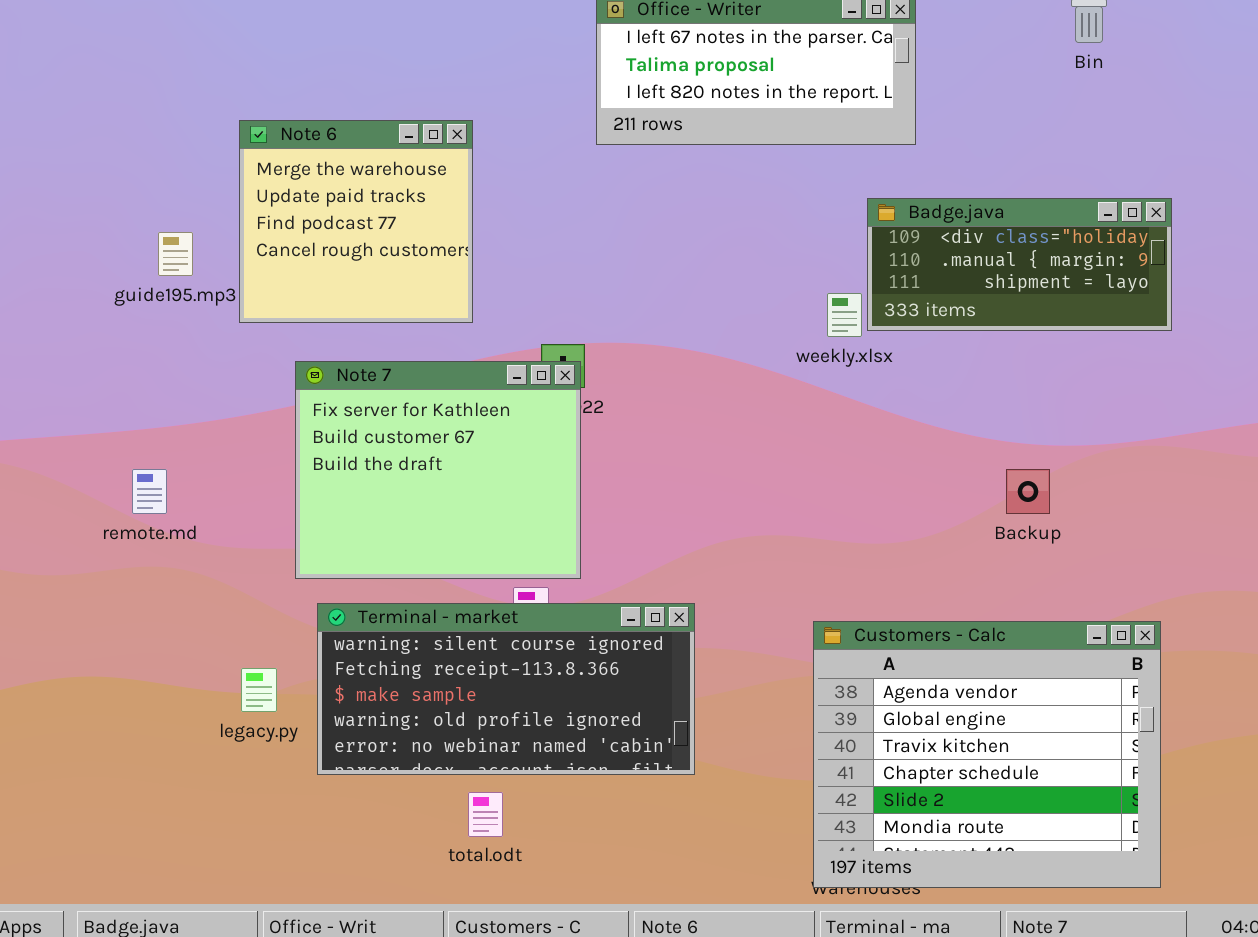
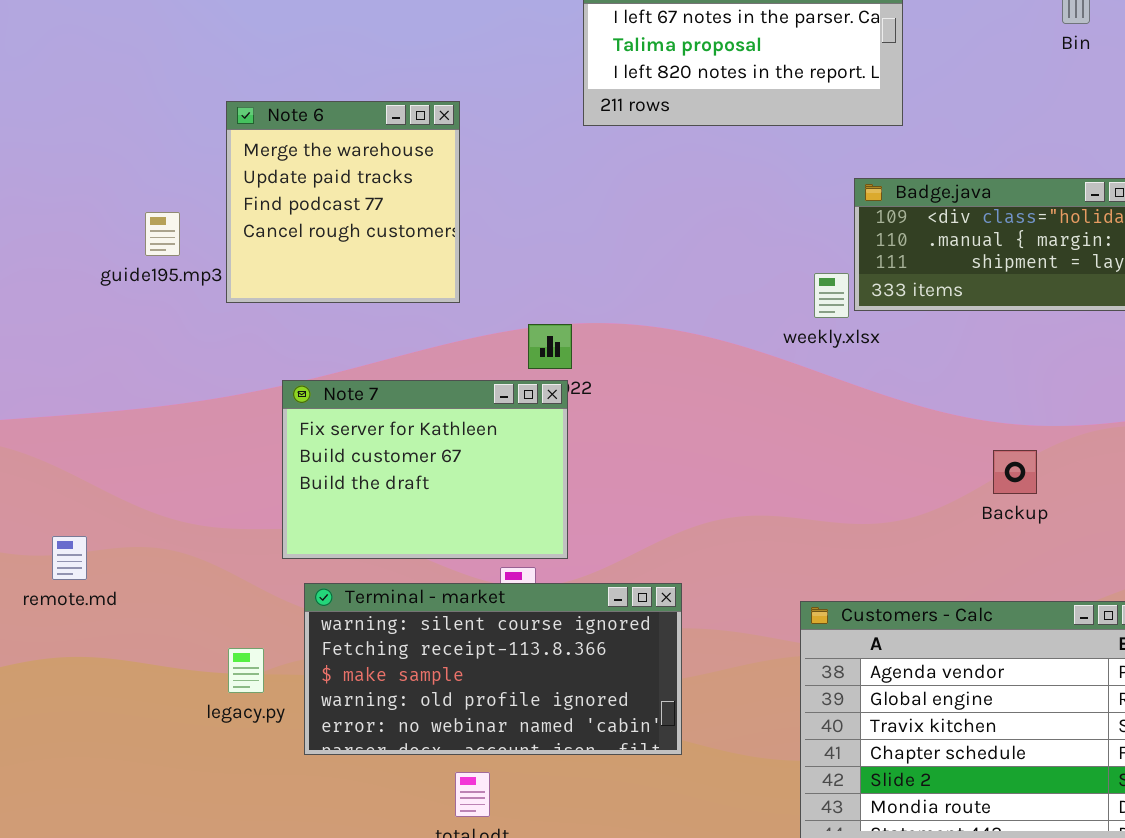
Note 7: [295,361,581,579] -> [282,380,568,559], resized
remote.md: [132,469,167,514] -> [52,536,87,580], moved

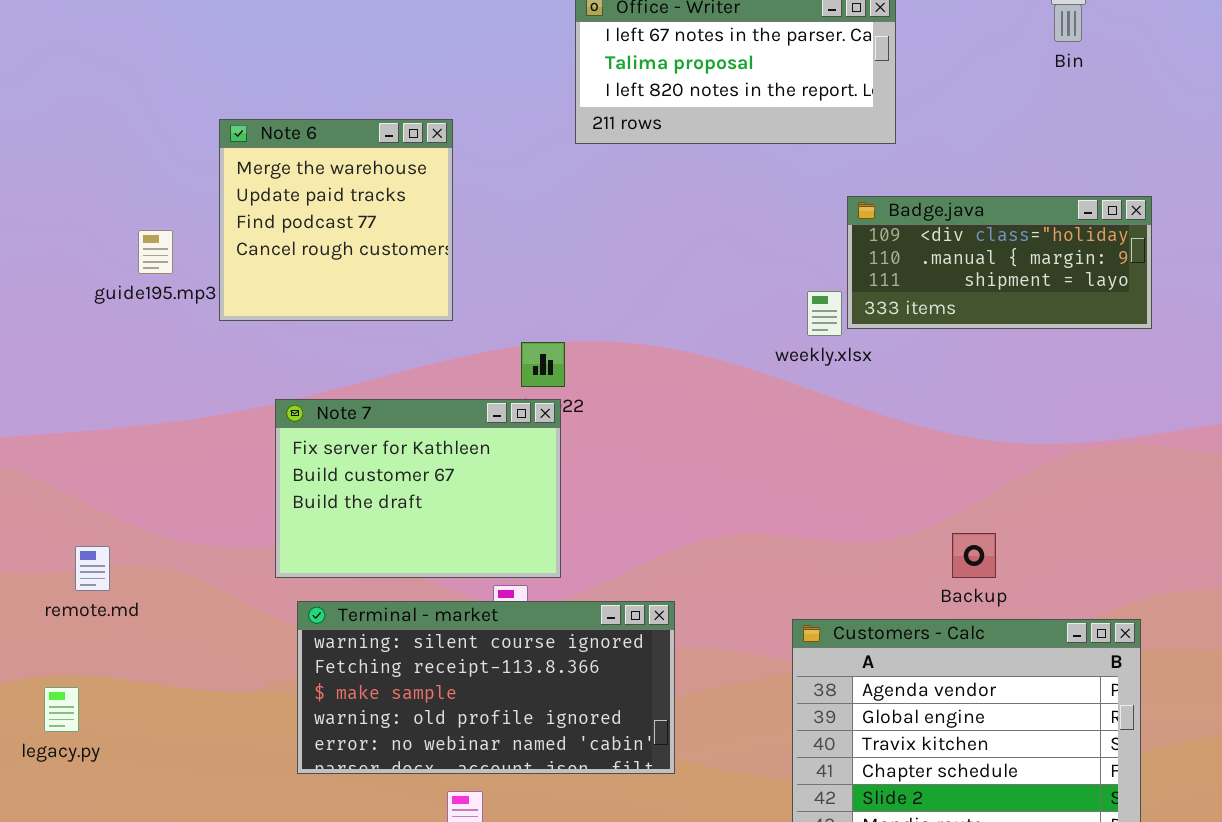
Backup: [993,450,1037,494] -> [952,533,996,578], moved
remote.md: [52,536,87,580] -> [75,546,110,591], moved
legacy.py: [228,648,264,693] -> [44,687,79,732], moved

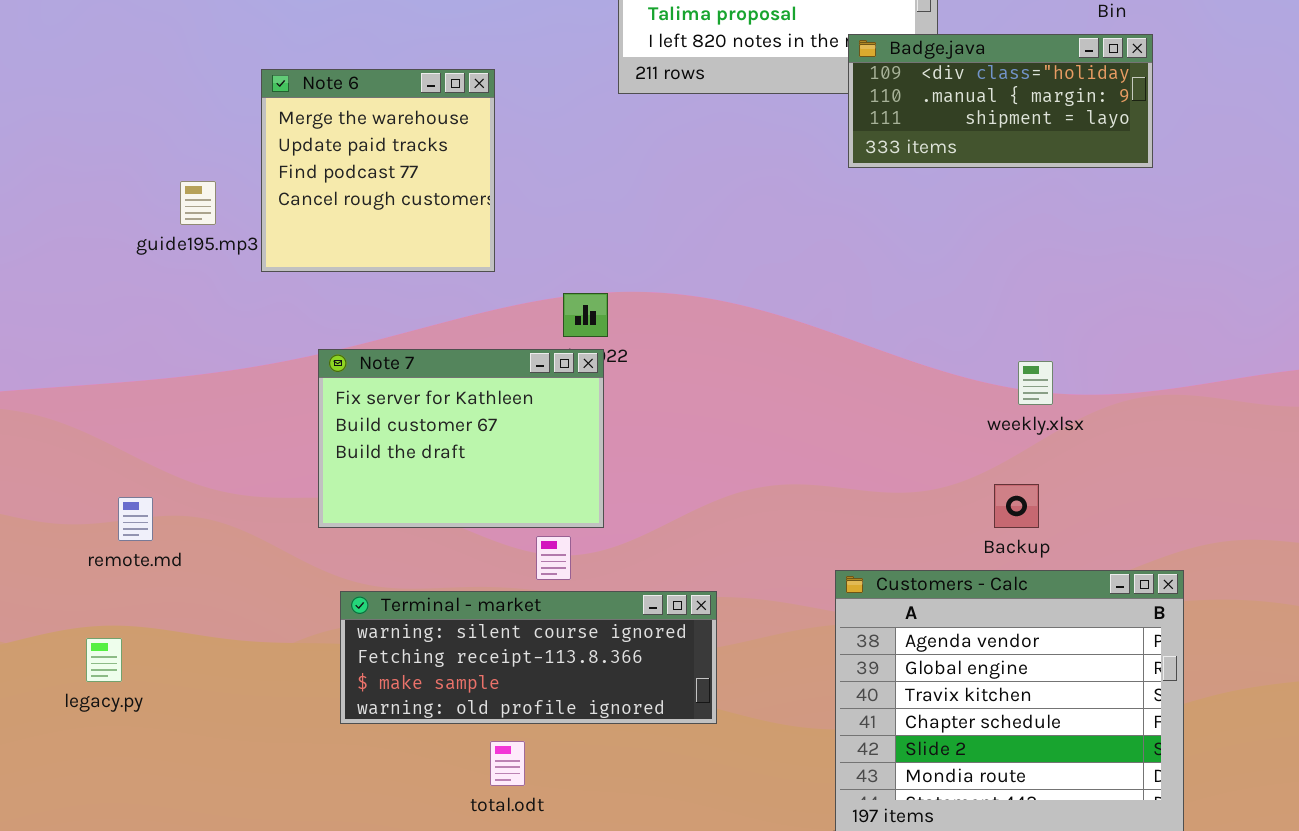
Badge.java: [847,196,1152,329] -> [848,34,1153,168], moved
weekly.xlsx: [807,291,842,336] -> [1018,361,1053,405], moved
Terminal - market: [297,601,675,774] -> [340,591,717,724], resized

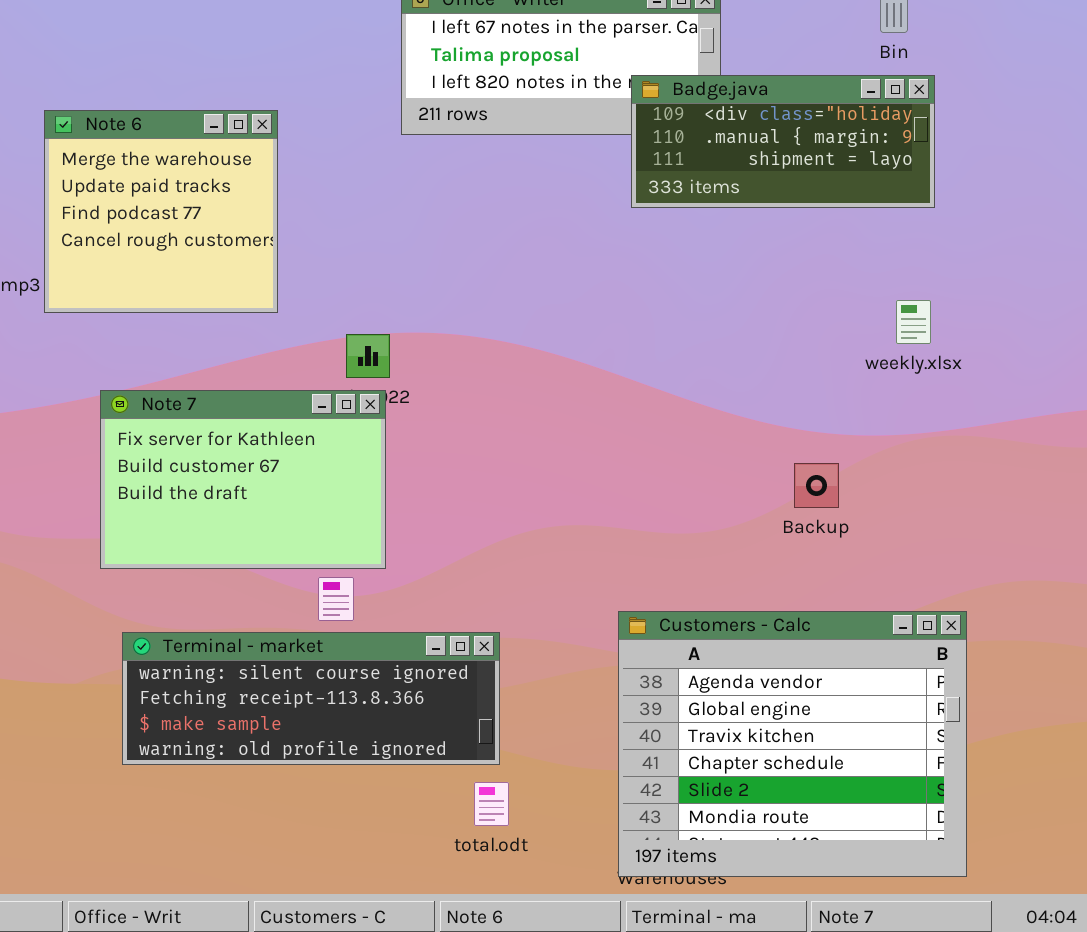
weekly.xlsx: [1018,361,1053,405] -> [896,300,931,344], moved
Backup: [994,484,1039,528] -> [794,463,839,508], moved
total.odt: [490,741,525,786] -> [474,782,509,826], moved

